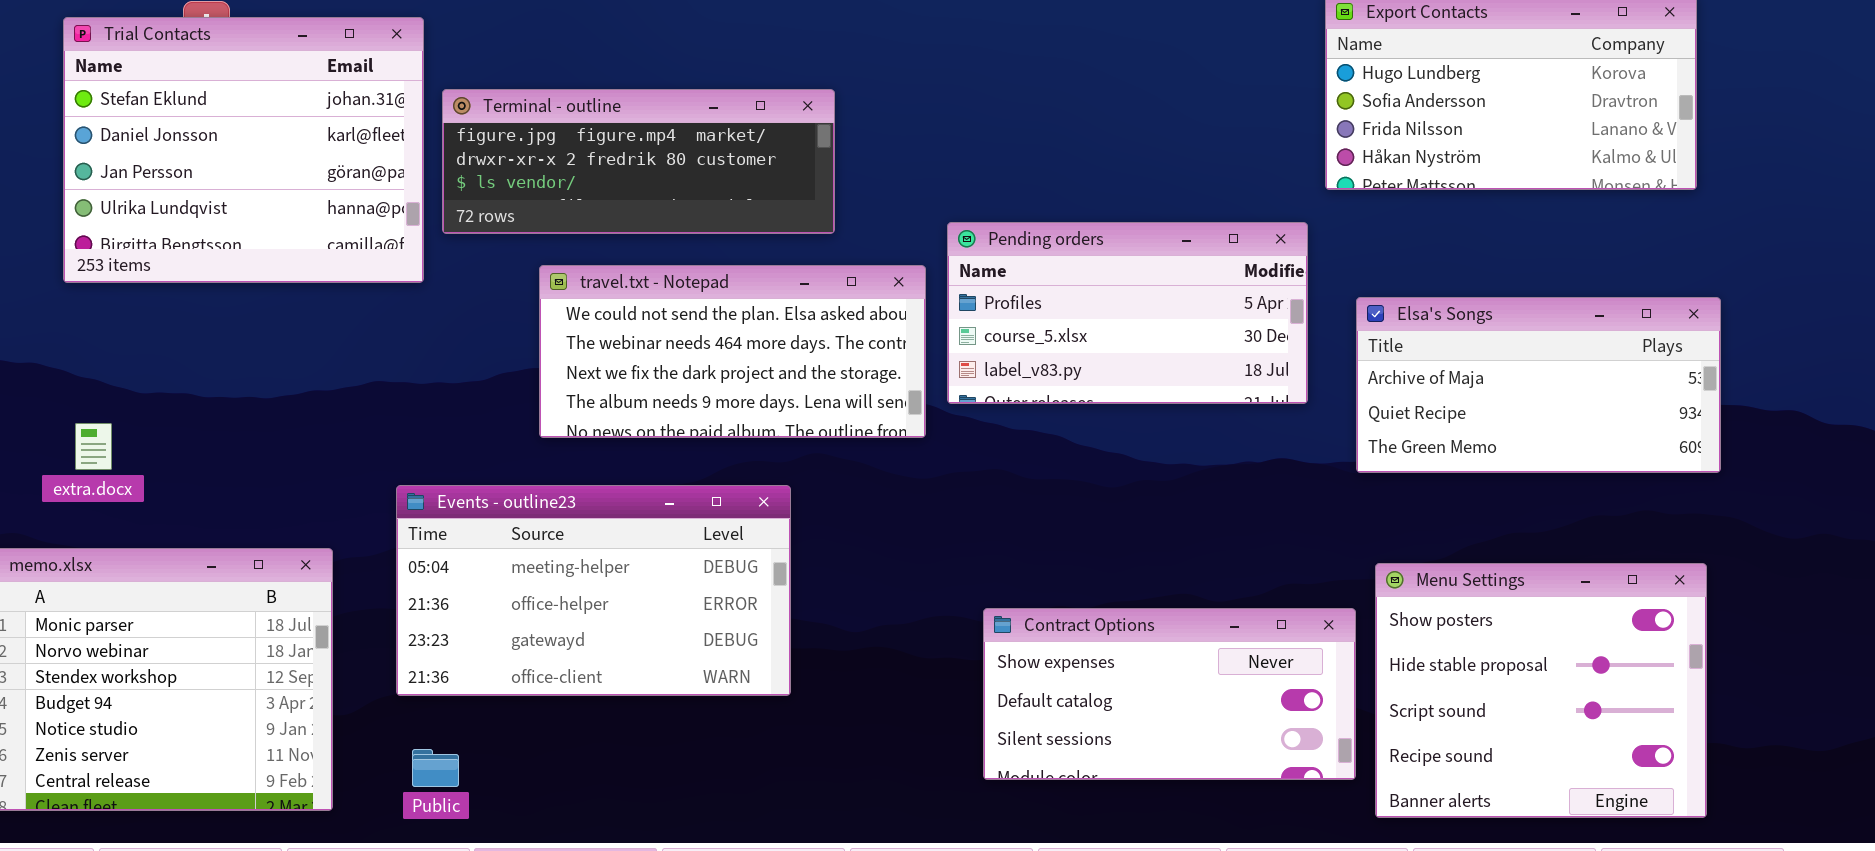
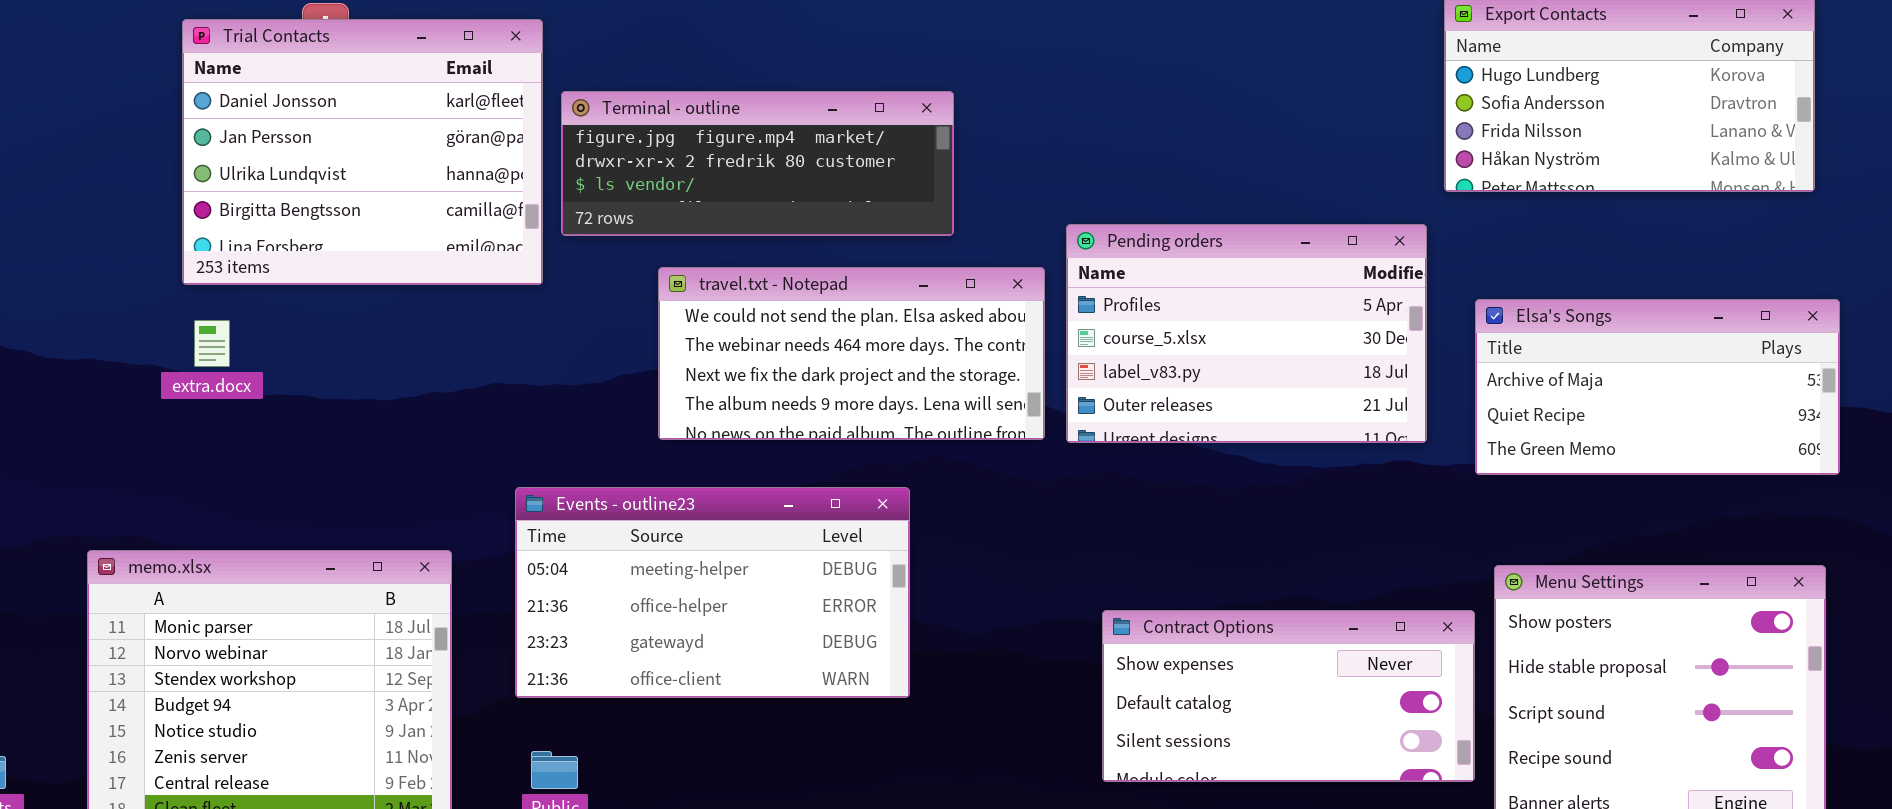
Trial Contacts: [63,17,424,283] -> [182,19,543,285], scrolled down 1 row
Pending orders: [947,222,1308,404] -> [1066,224,1427,443], resized
extra.docx: [75,423,112,470] -> [194,320,230,367], moved

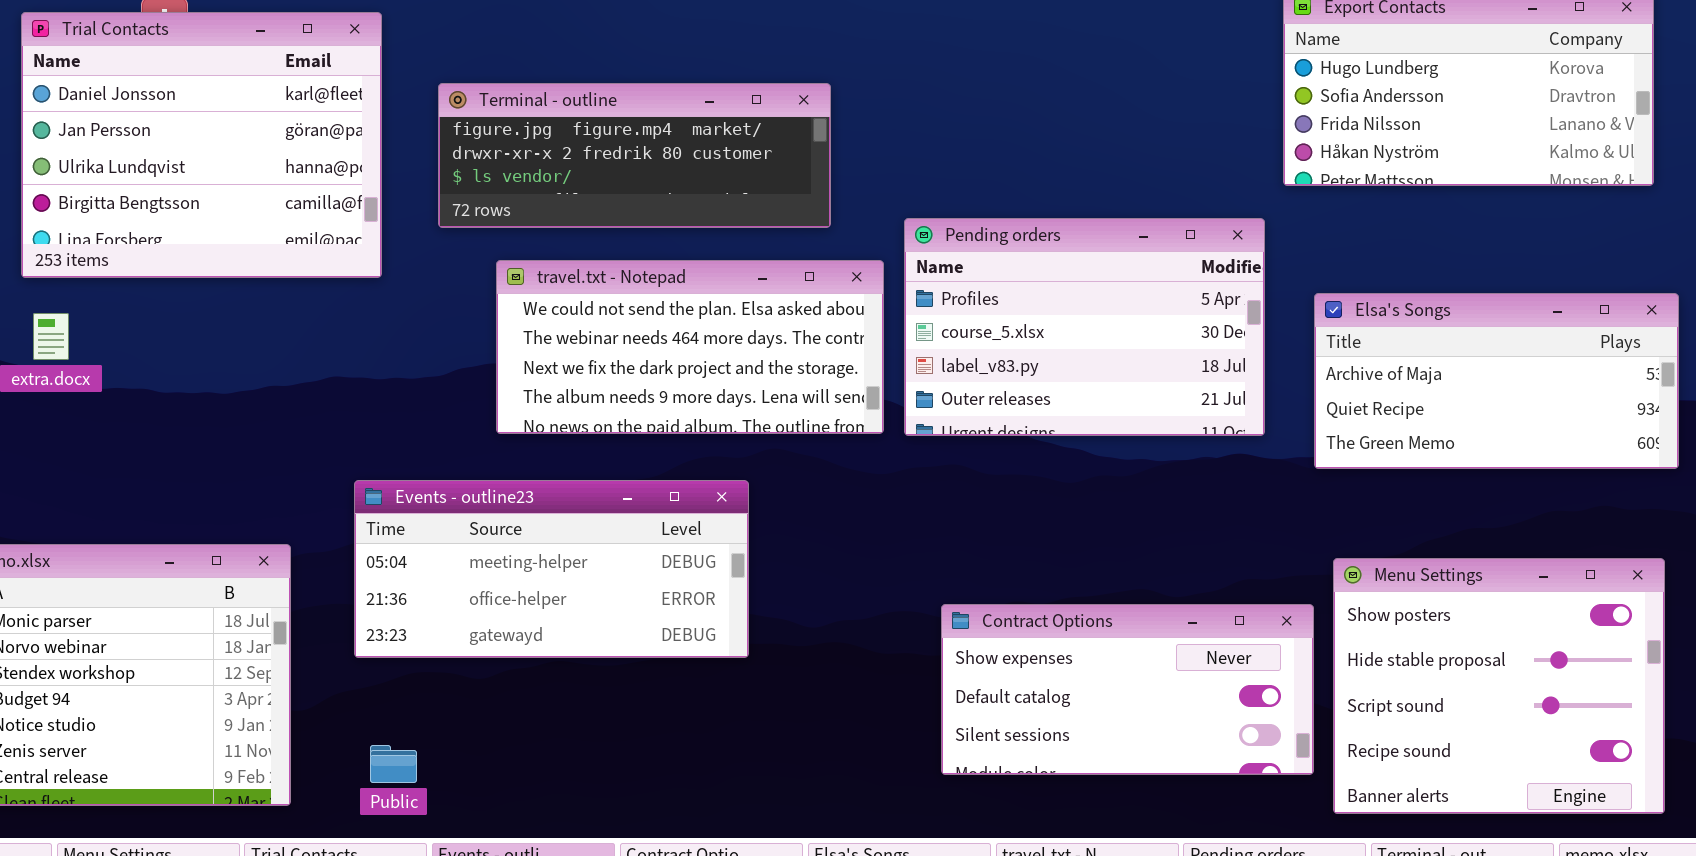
Terminal - outline: [561,91,954,236] -> [438,83,831,228], moved
Events - outline23: [515,487,910,698] -> [354,480,749,658], resized

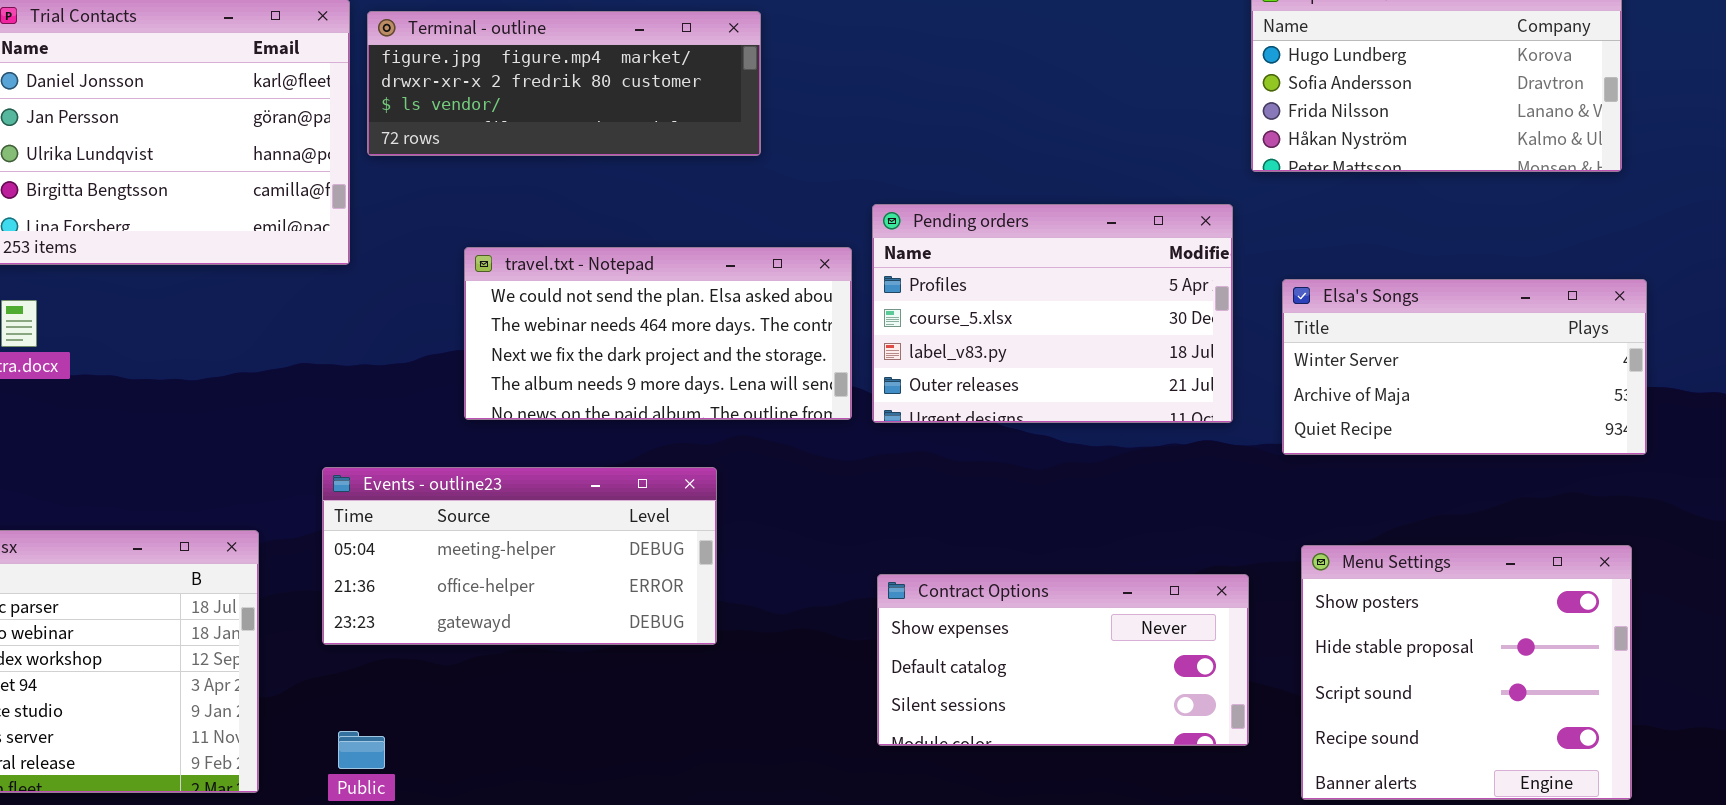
Terminal - outline: [438,83,831,228] -> [367,11,761,156], moved
Elsa's Songs: [1314,293,1679,469] -> [1282,279,1647,455], scrolled up 1 row
Contract Options: [941,604,1314,775] -> [877,574,1249,746], moved

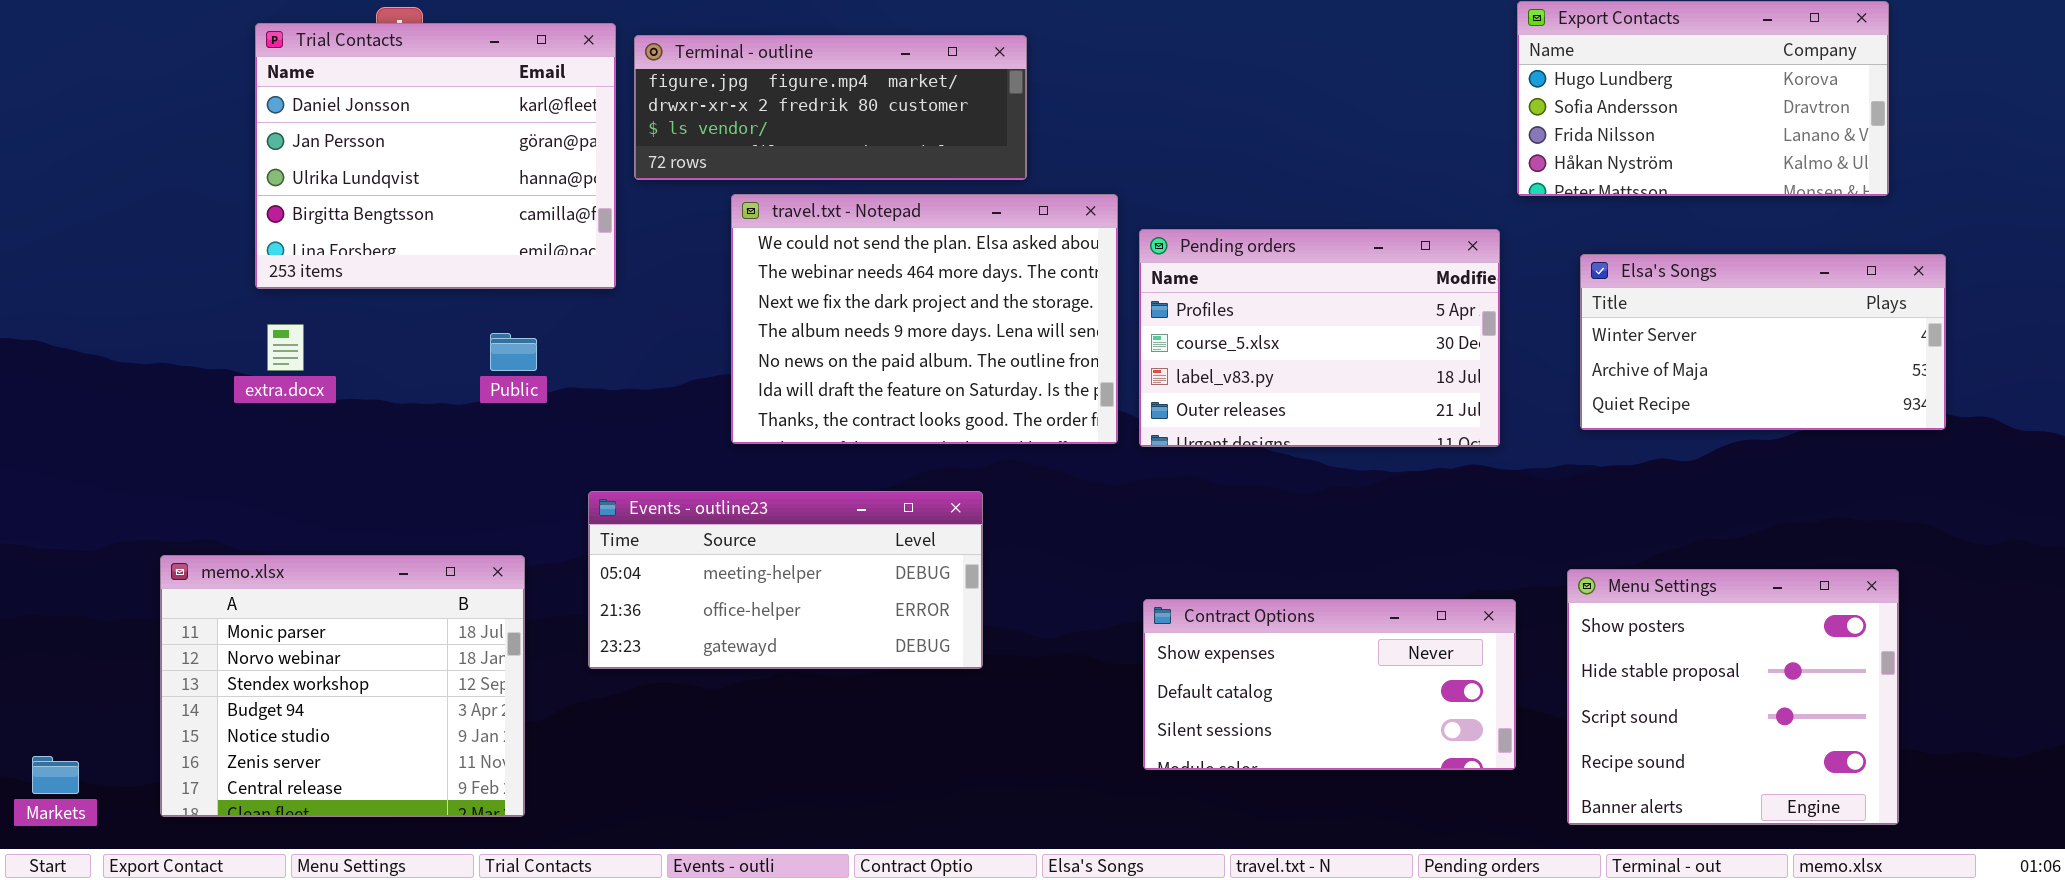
travel.txt - Notepad: [464,247,852,420] -> [731,194,1118,444], resized
Elsa's Songs: [1282,279,1647,455] -> [1580,254,1946,430], moved
Public: [338,731,385,769] -> [490,333,537,371], moved

